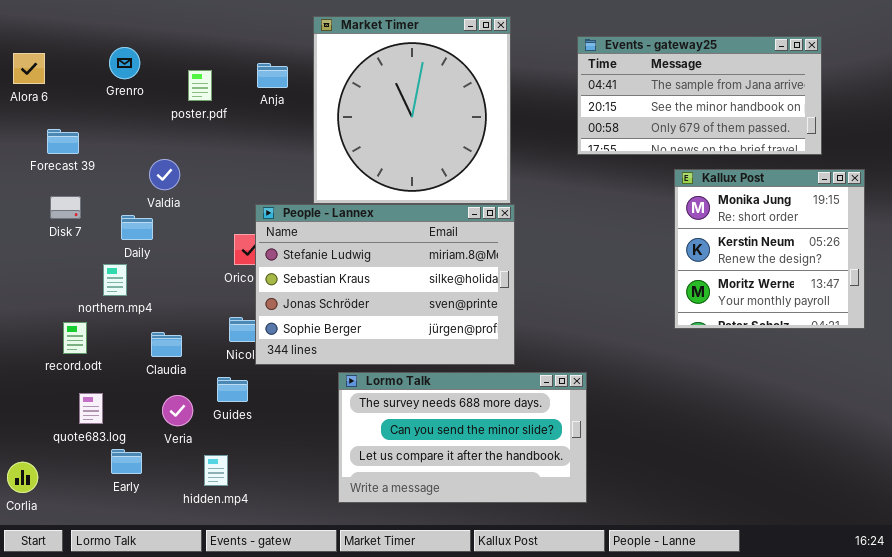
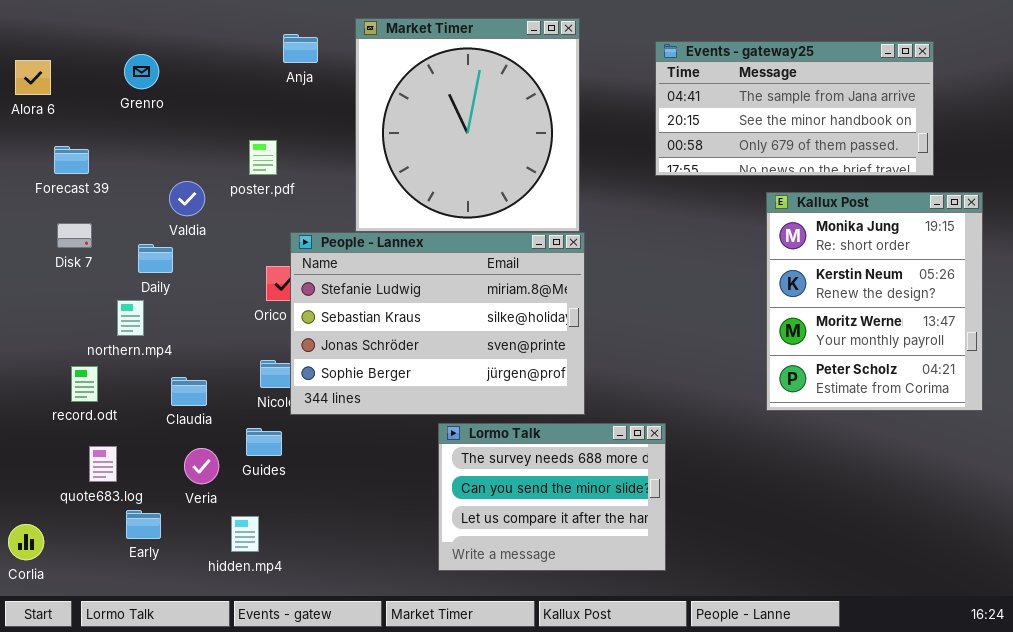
Anja: [257,63,288,88] -> [283,34,318,63], moved
poster.pdf: [188,70,212,101] -> [249,140,277,175], moved
Kallux Post: [674,169,865,329] -> [766,192,983,411], resized
Lormo Talk: [338,372,587,503] -> [438,423,666,571], resized

